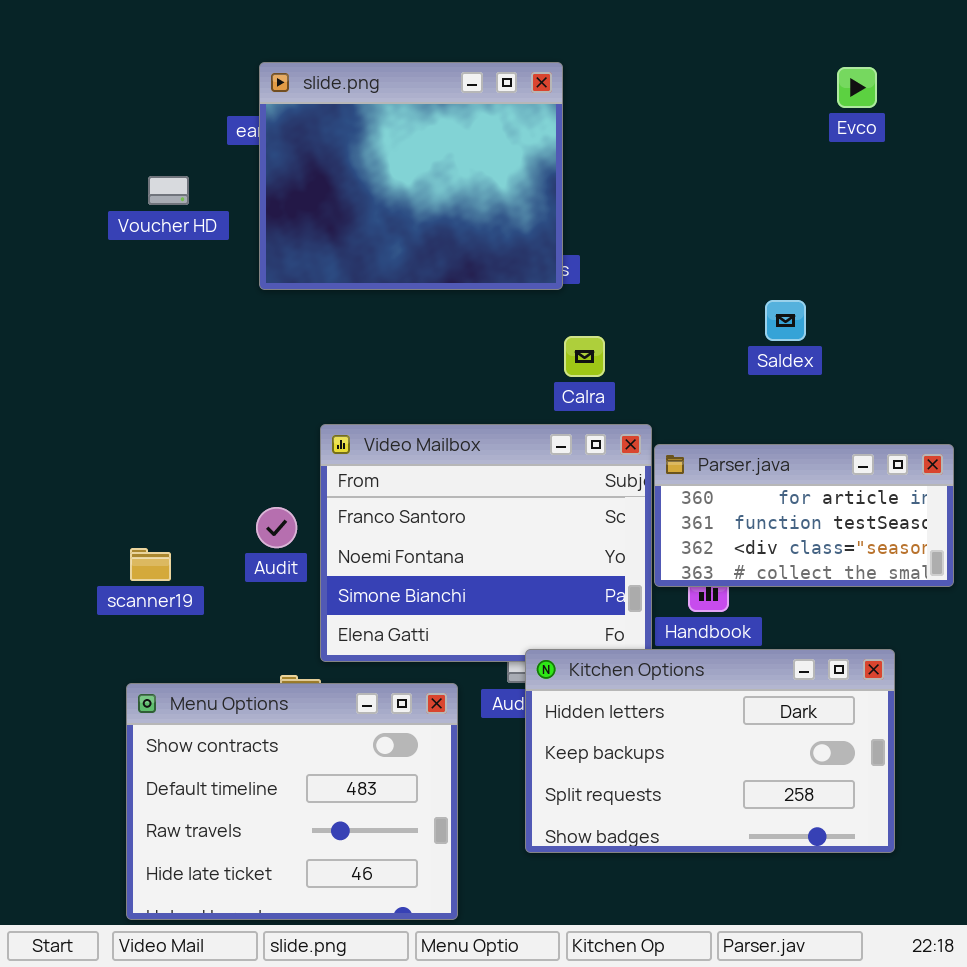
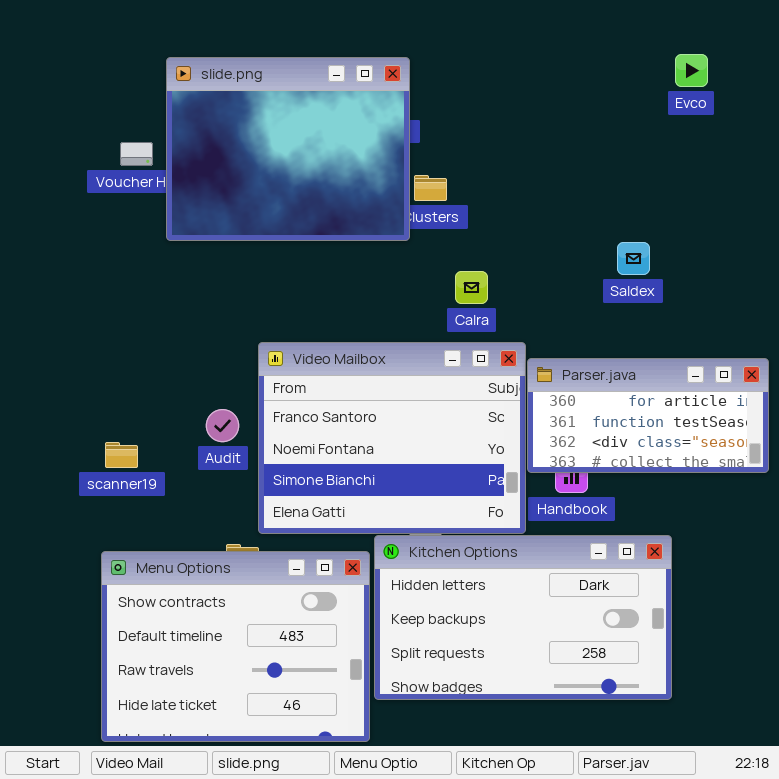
slide.png: [259,62,563,290] -> [166,57,410,241], moved
Kitchen Options: [525,649,895,853] -> [374,535,672,700], moved

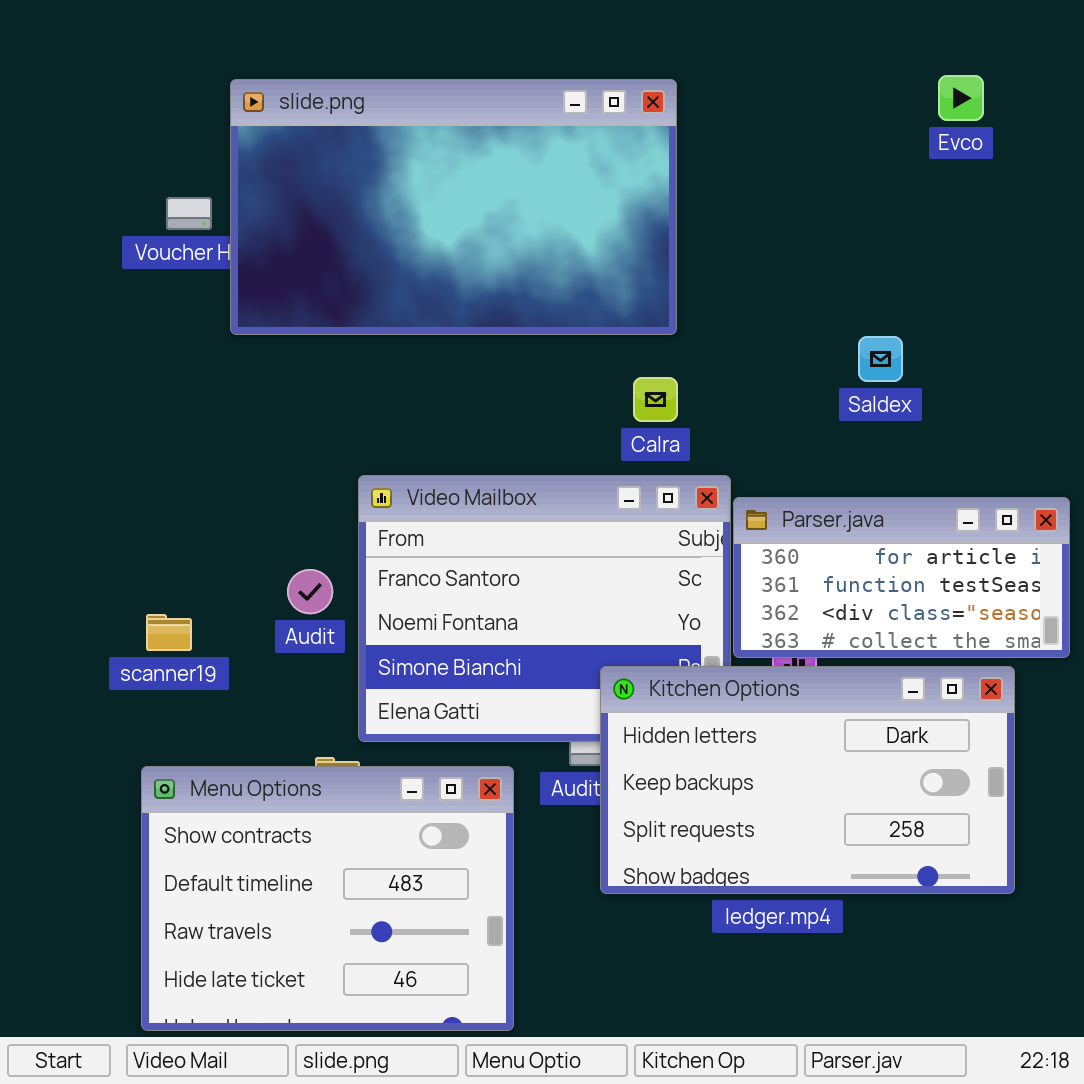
slide.png: [166,57,410,241] -> [230,79,677,335], resized
Kitchen Options: [374,535,672,700] -> [600,666,1015,894], moved

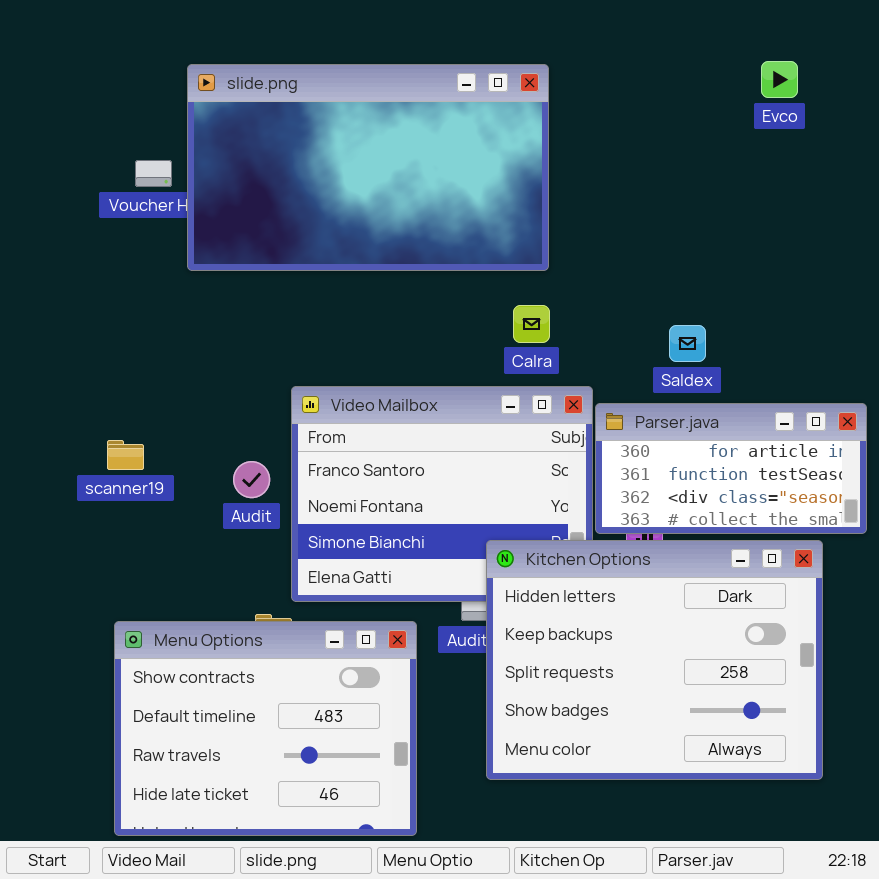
Saldex: [858,336,903,382] -> [669,325,706,362], moved
scanner19: [146,614,192,651] -> [107,440,144,470], moved
Kitchen Options: [600,666,1015,894] -> [486,540,823,780], resized

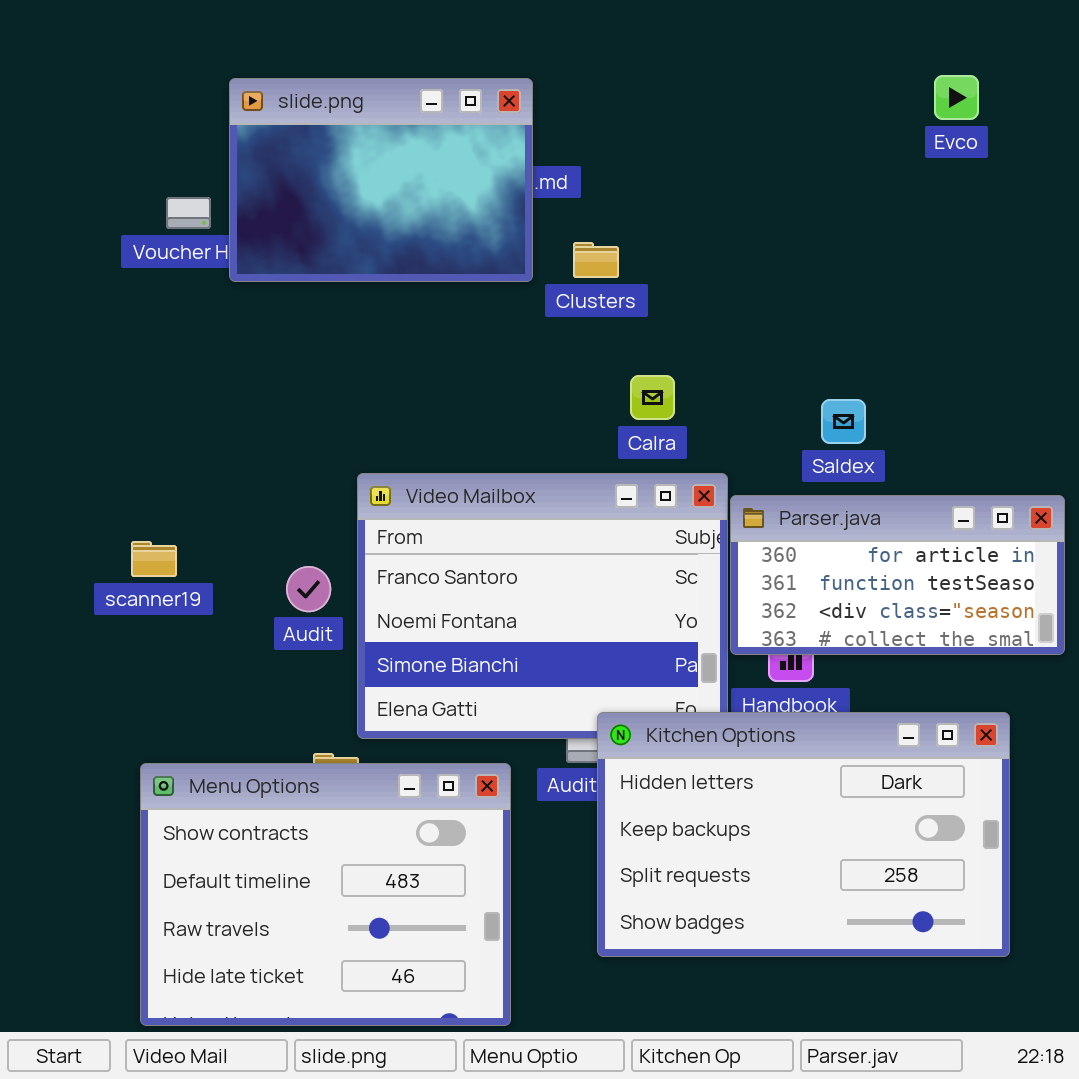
slide.png: [187,64,549,271] -> [229,78,533,282], resized
Kitchen Options: [486,540,823,780] -> [597,712,1010,957], resized

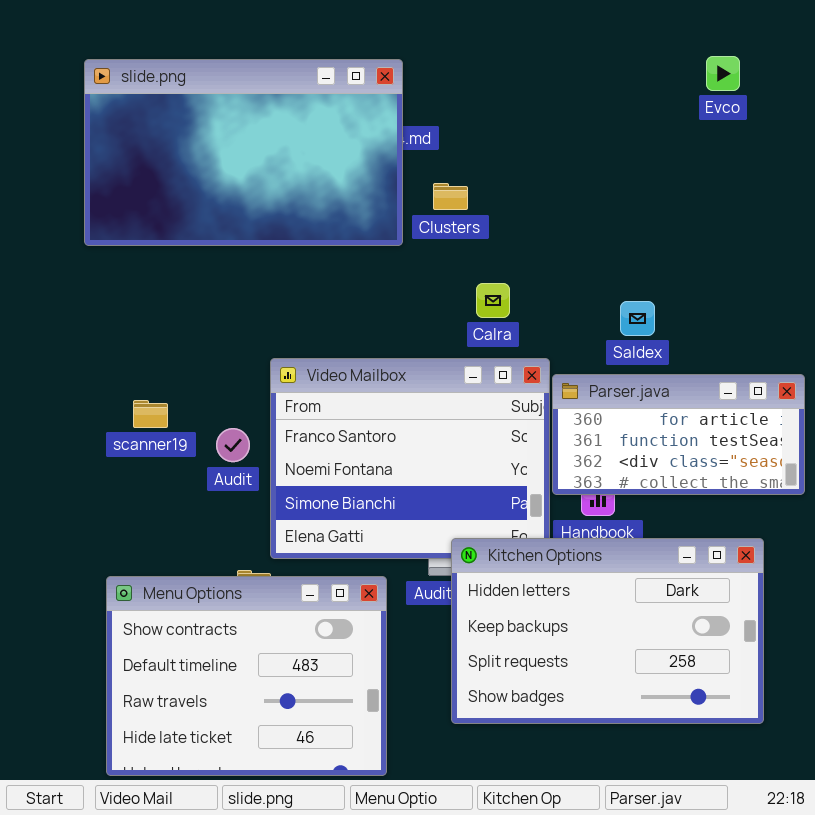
slide.png: [229,78,533,282] -> [84,59,403,246], resized
scanner19: [131,541,177,577] -> [133,400,168,428], moved

